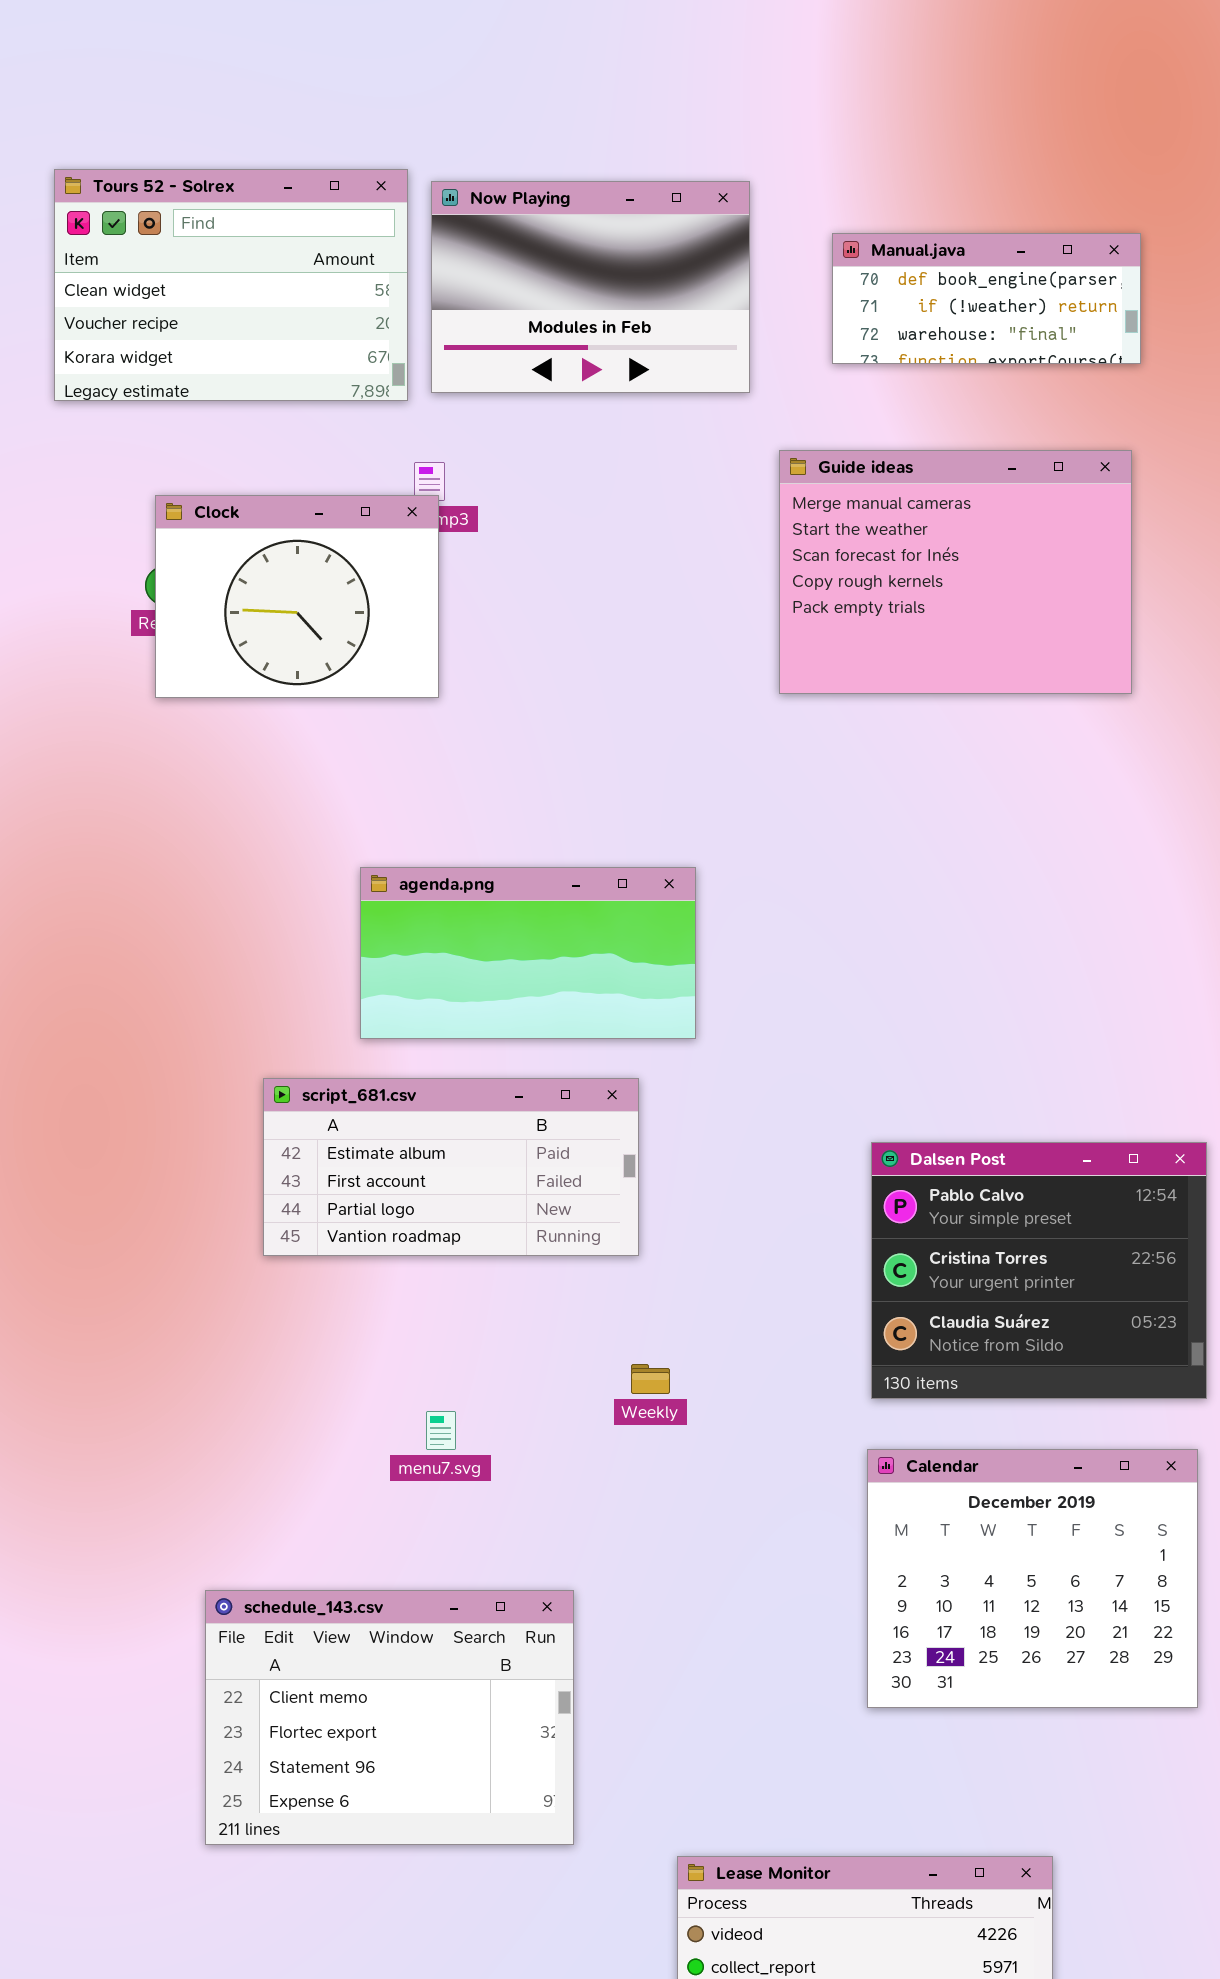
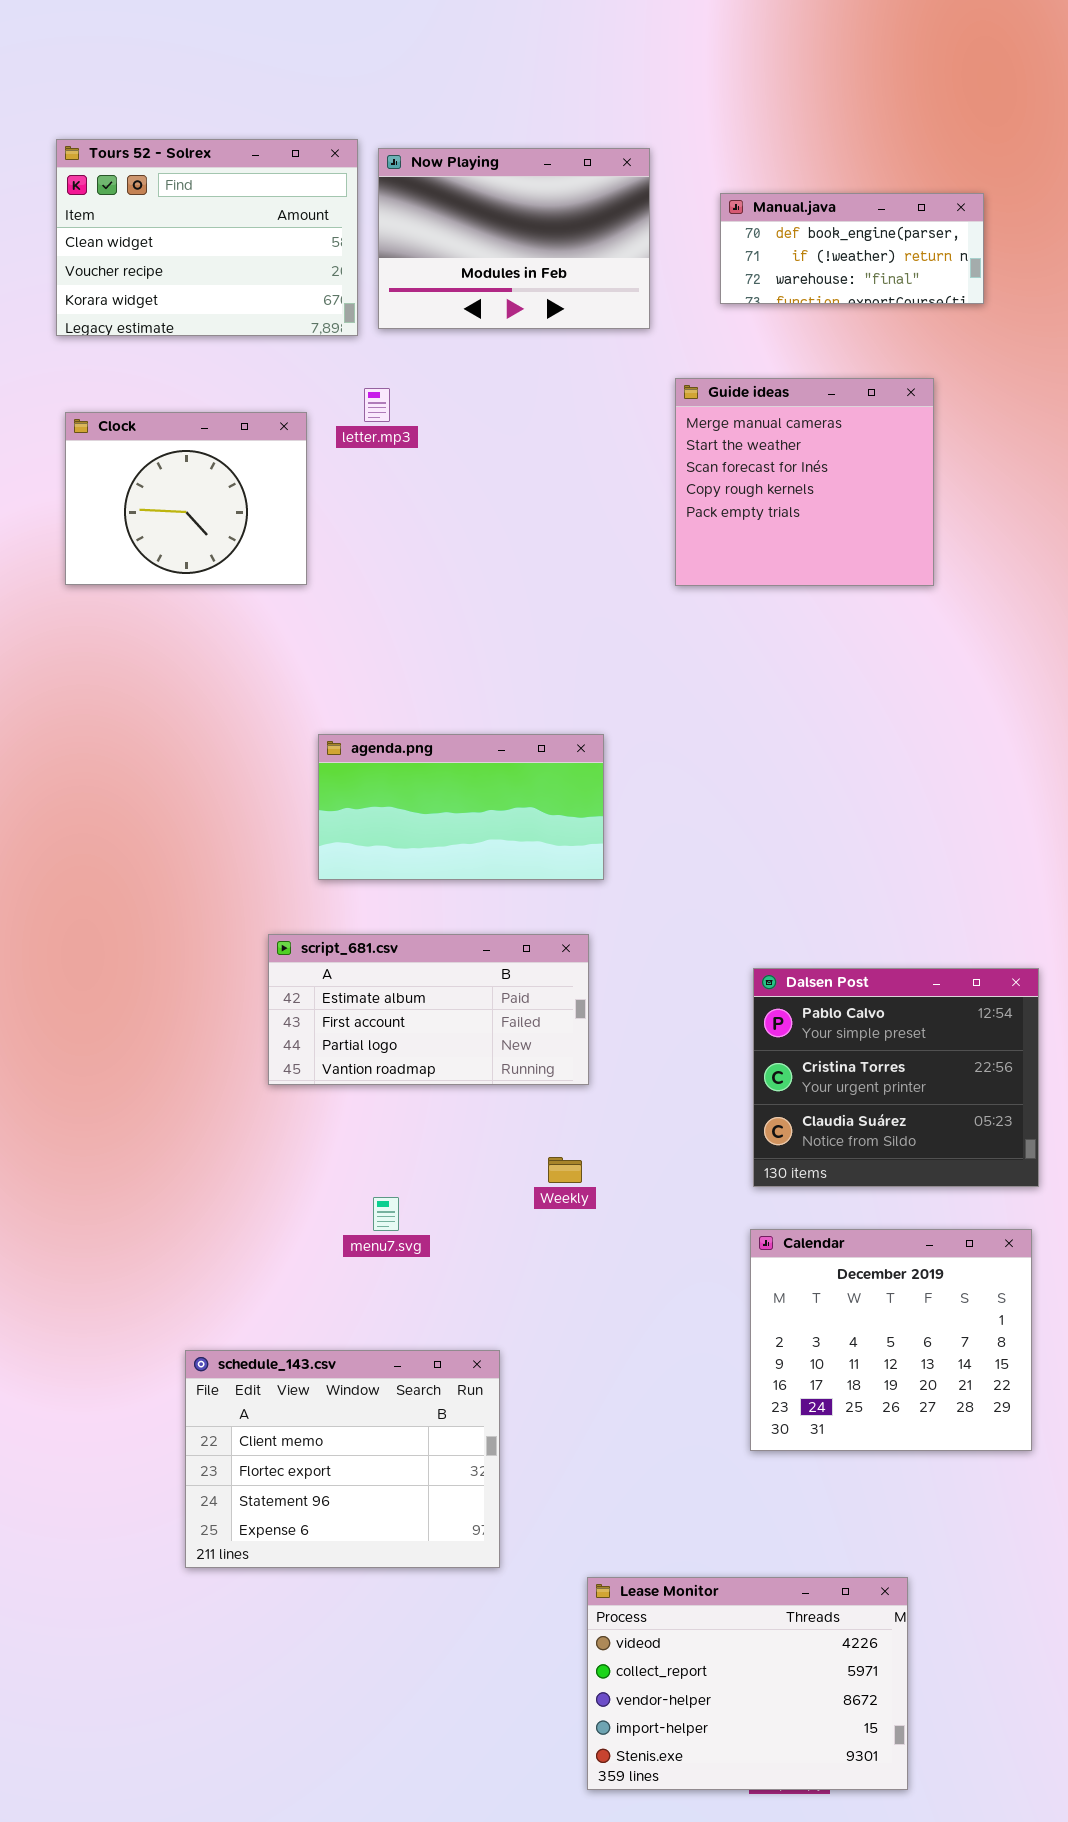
Guide ideas: [779,450,1132,694] -> [675,378,934,586], resized
Clock: [155,495,439,698] -> [65,412,307,585], moved
script_681.csv: [263,1078,639,1256] -> [268,934,589,1085], moved

